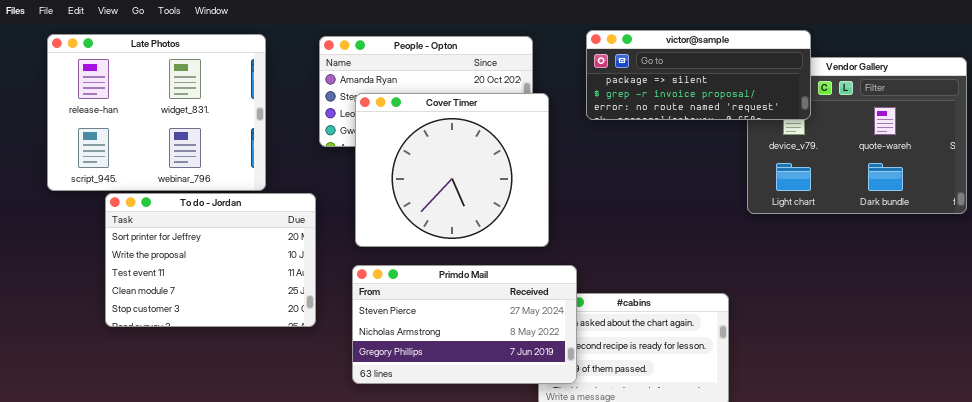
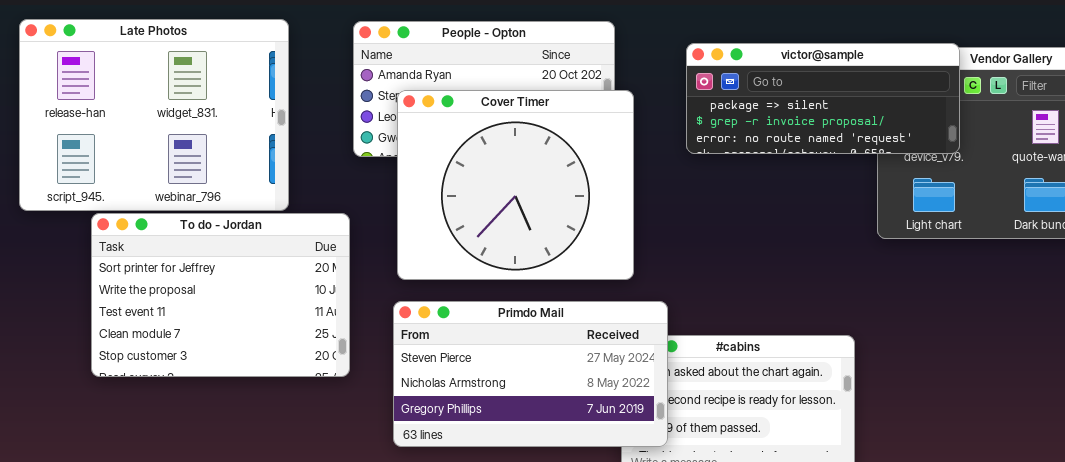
victor@sample: [586,30,811,120] -> [686,43,960,154], moved

